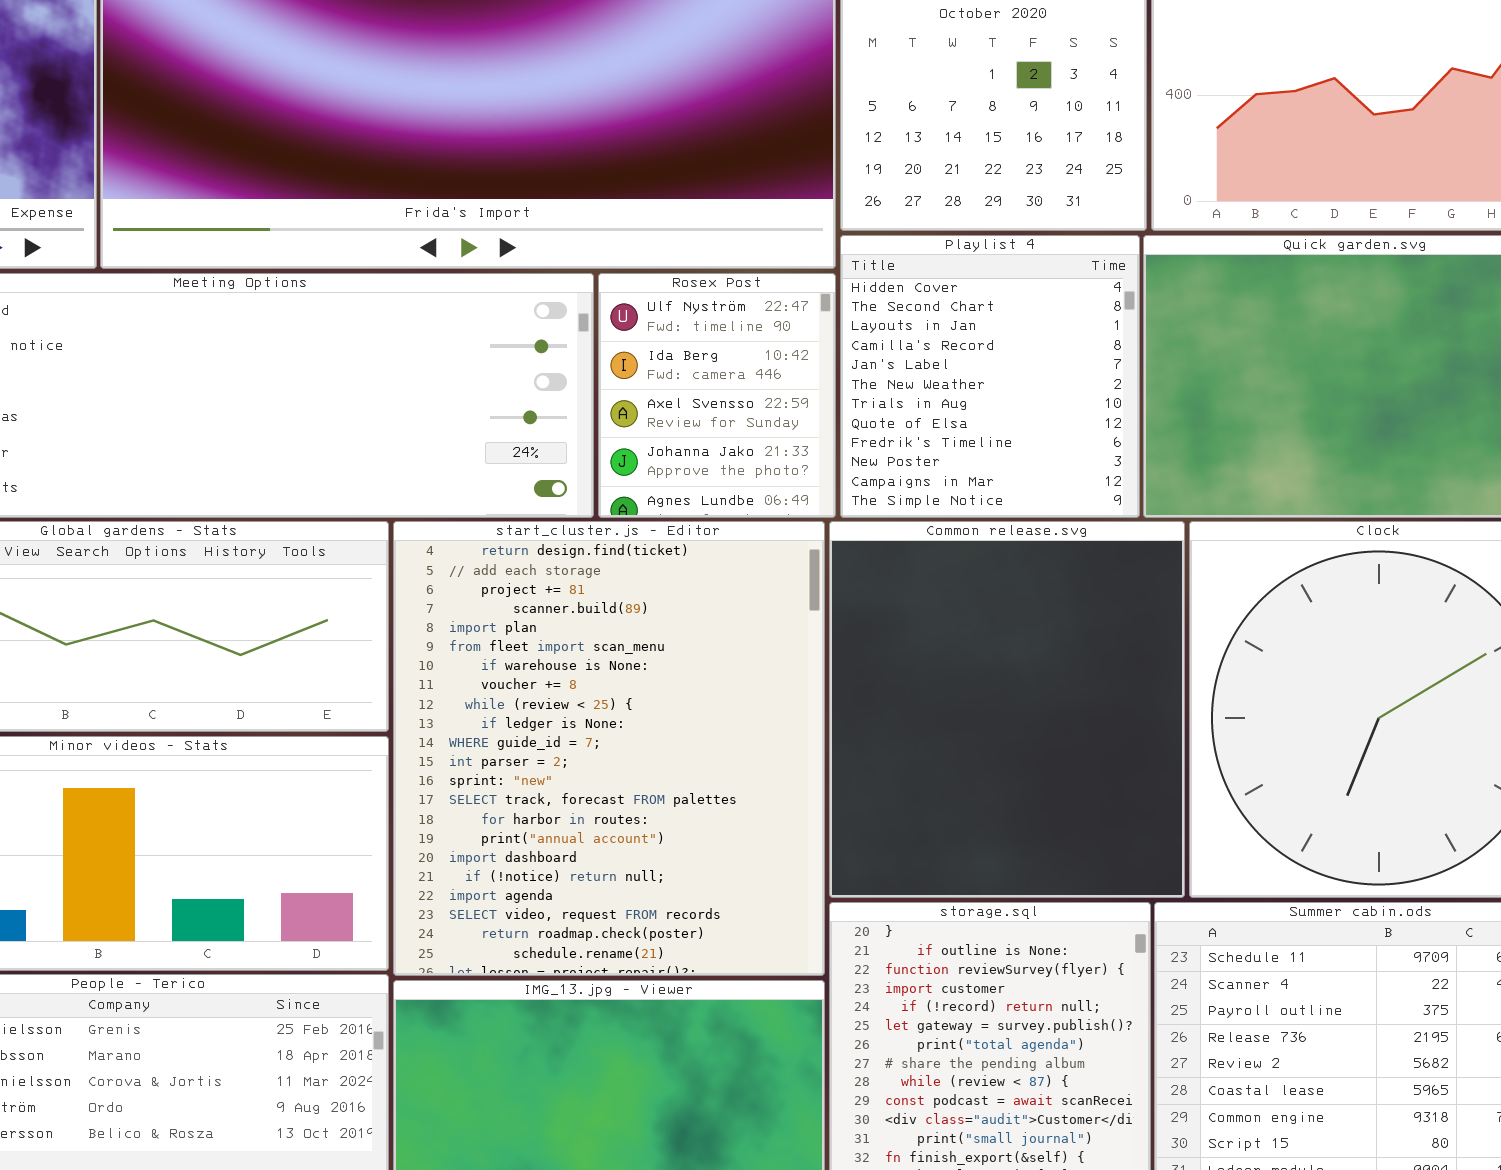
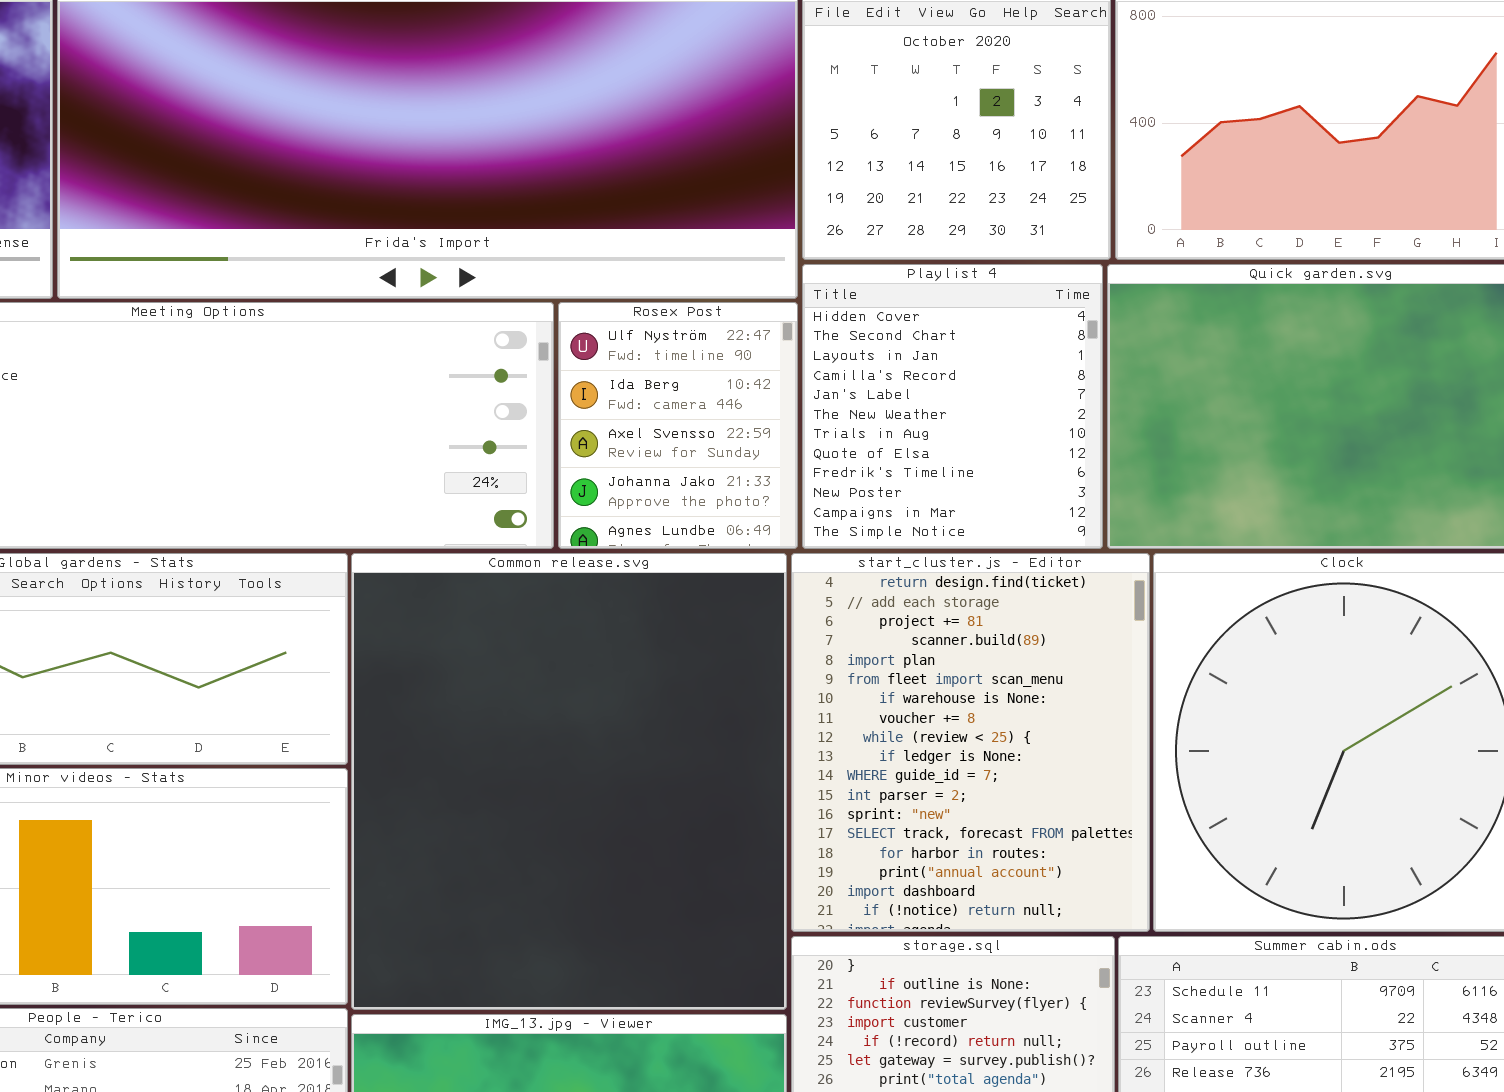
start_cluster.js - Editor: [393,521,825,976] -> [791,553,1150,932], moved, resized
Common release.svg: [829,521,1185,898] -> [351,553,787,1010], moved, resized

